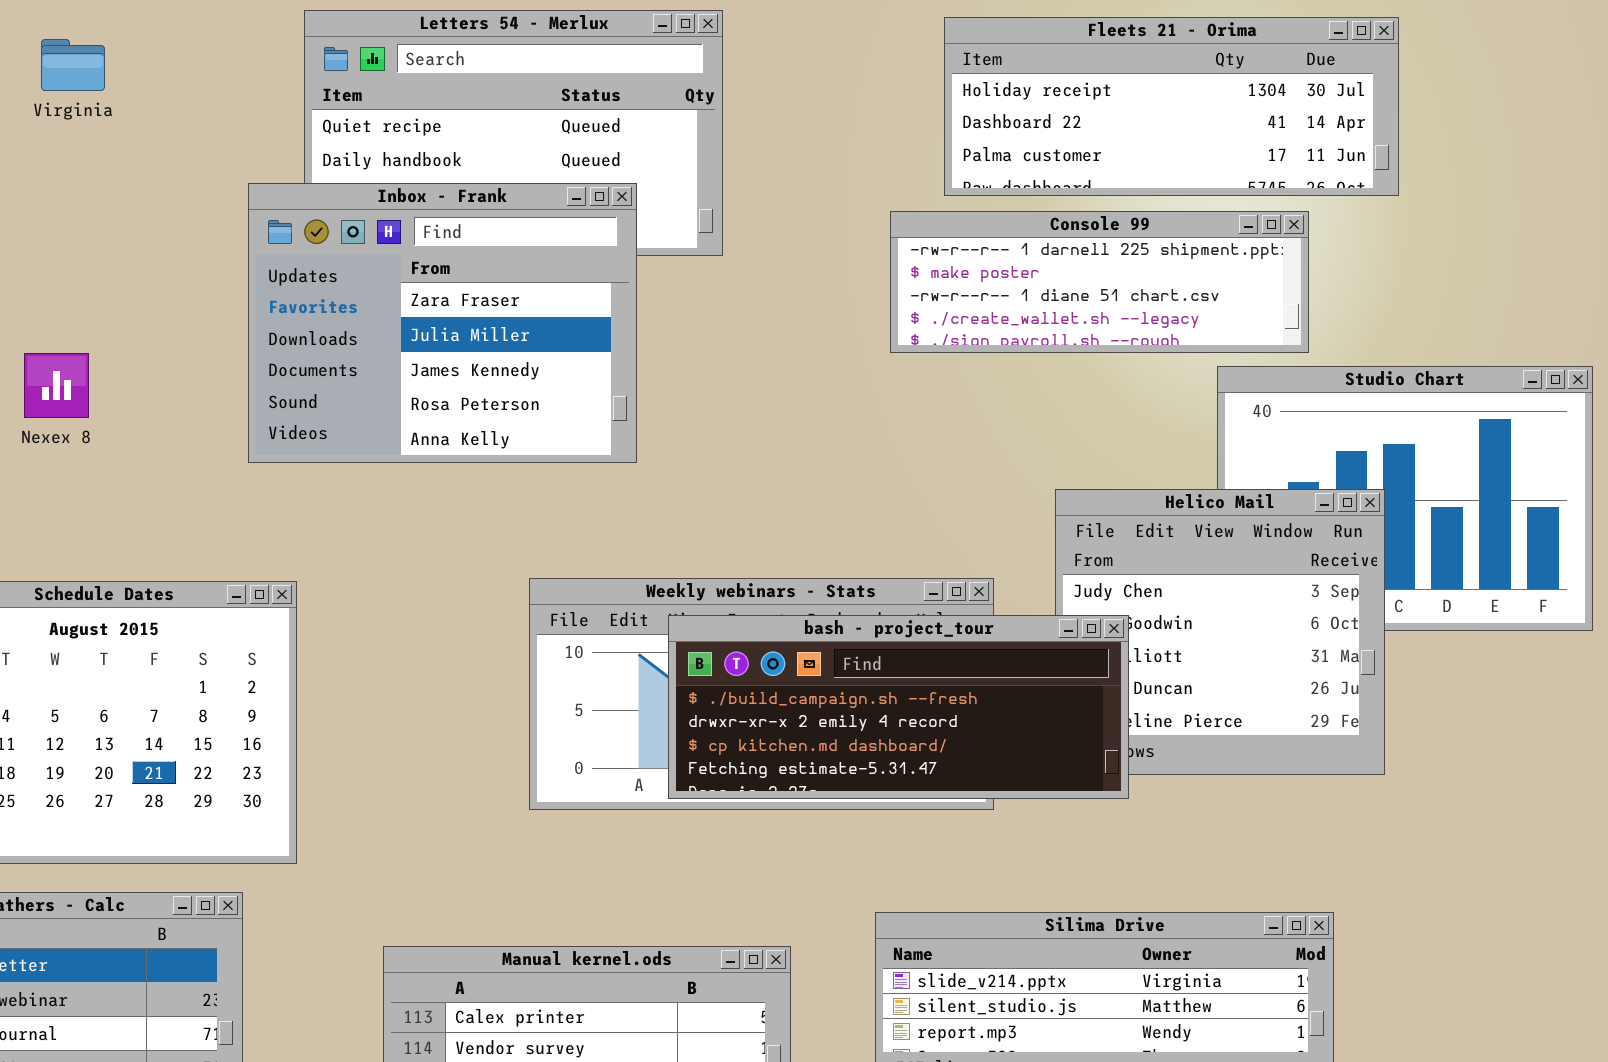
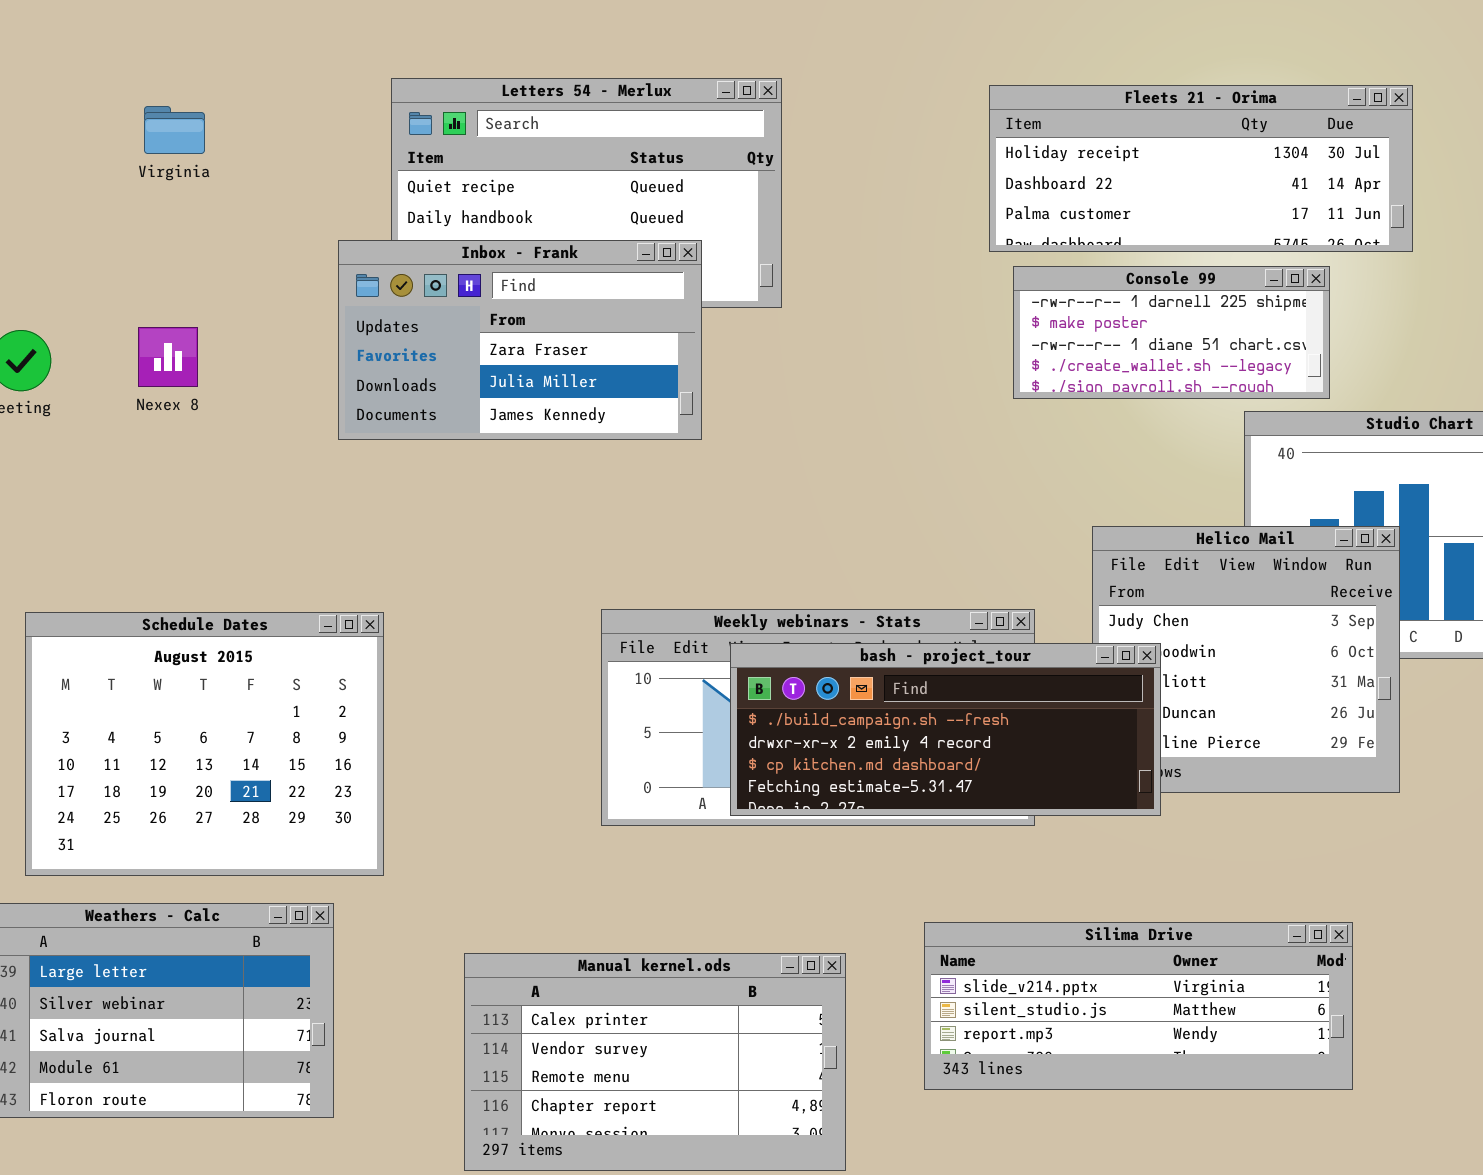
Inbox - Frank: [248,183,637,463] -> [338,240,702,440], resized
Console 99: [890,211,1309,353] -> [1013,266,1330,399], resized
Nexex 8: [24,353,89,418] -> [138,327,198,387], moved

